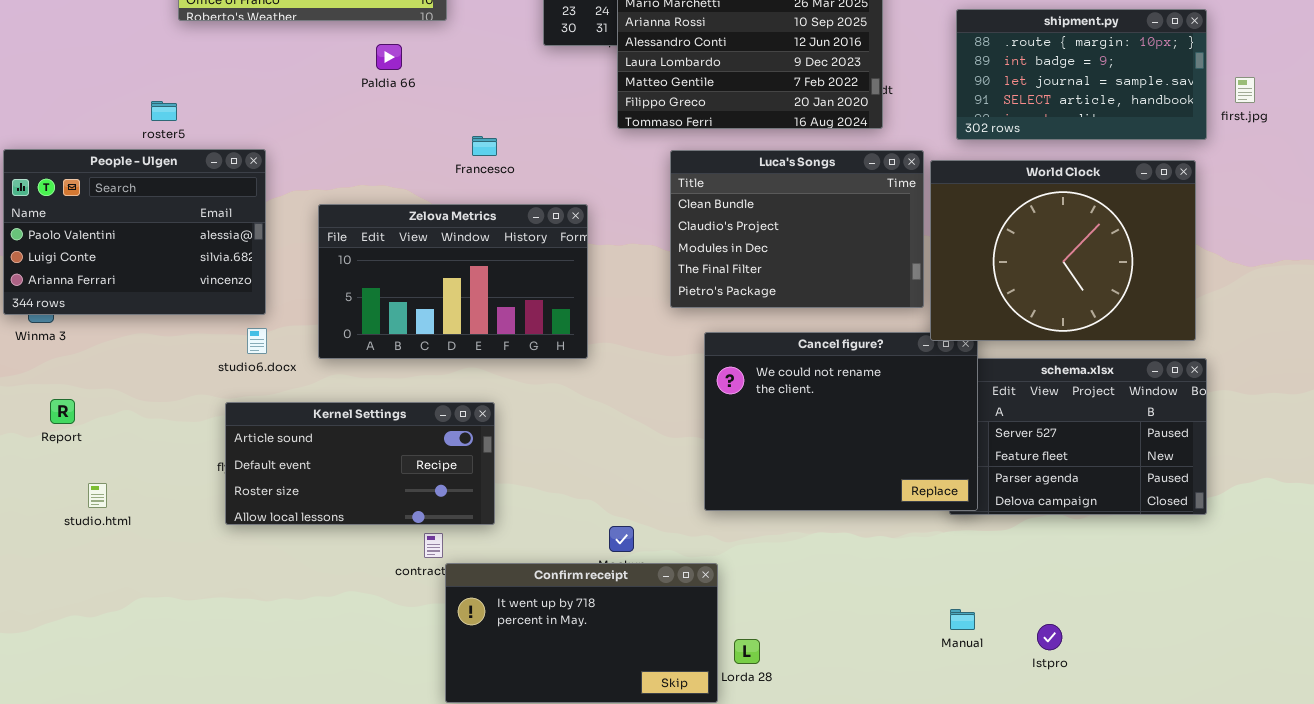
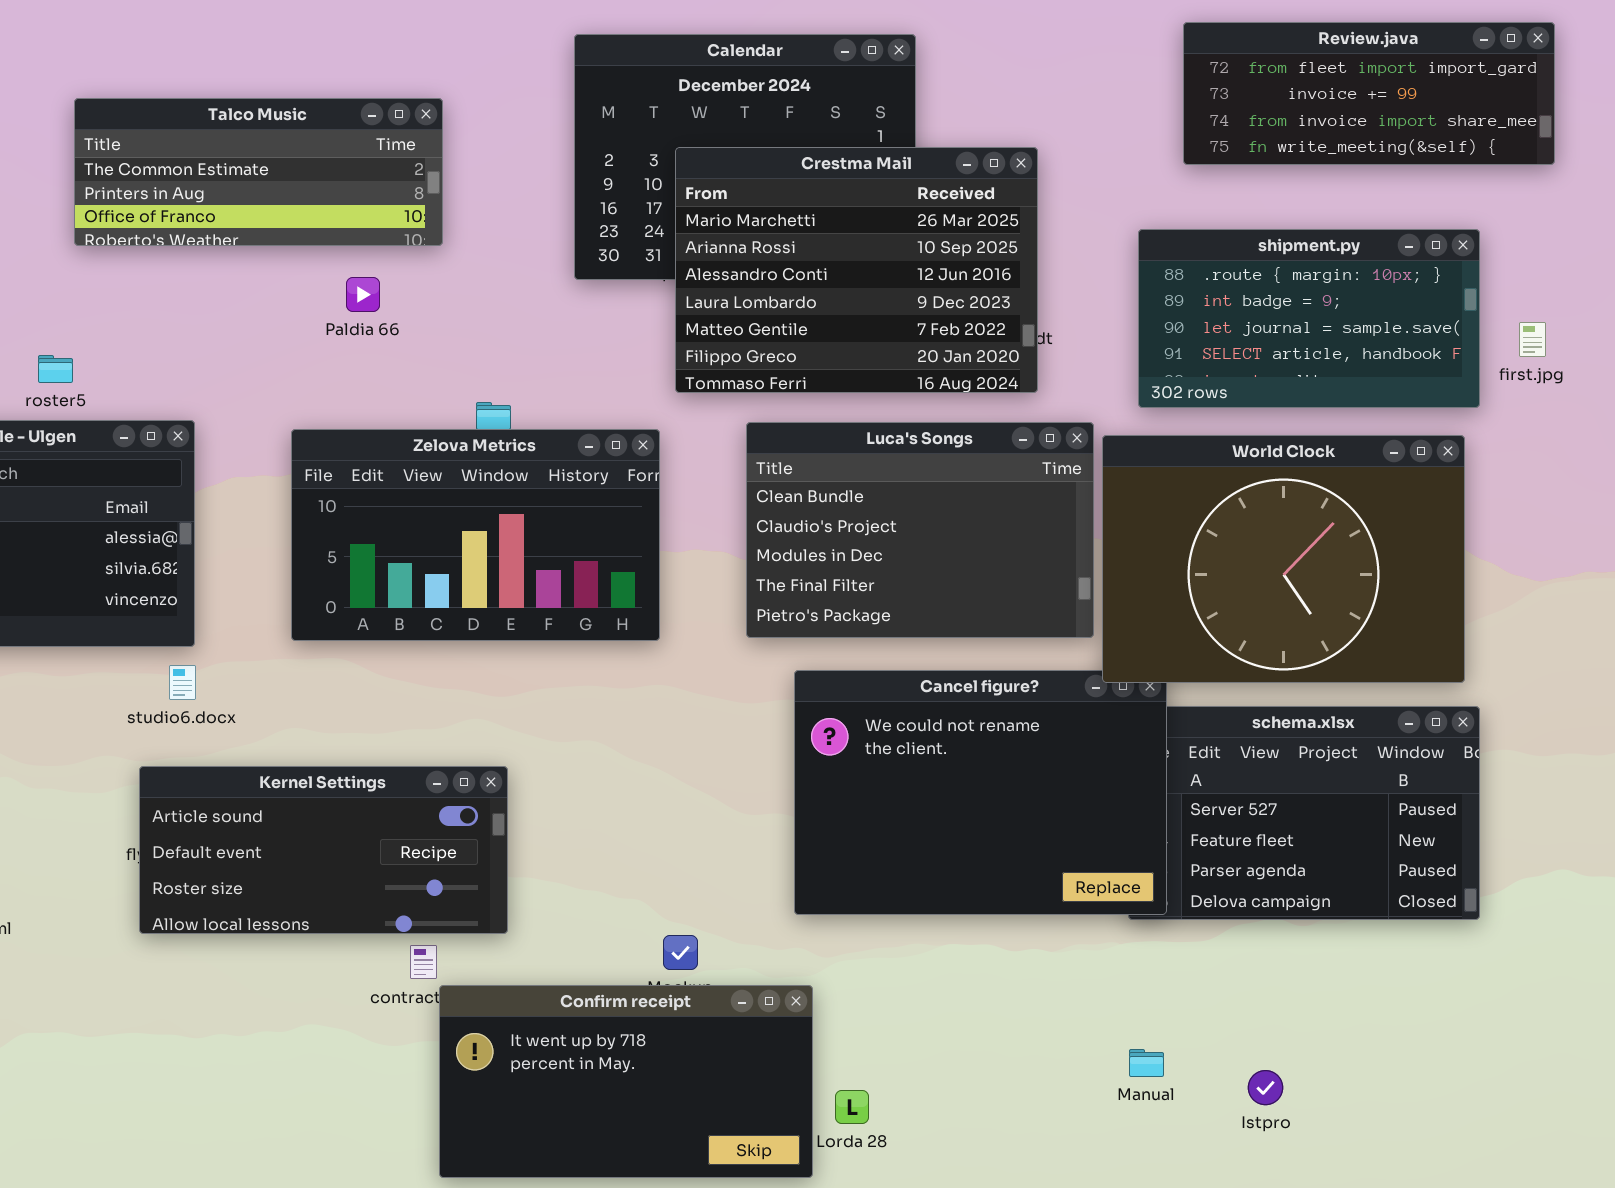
Zelova Metrics: [318,204,588,359] -> [291,429,660,641], moved

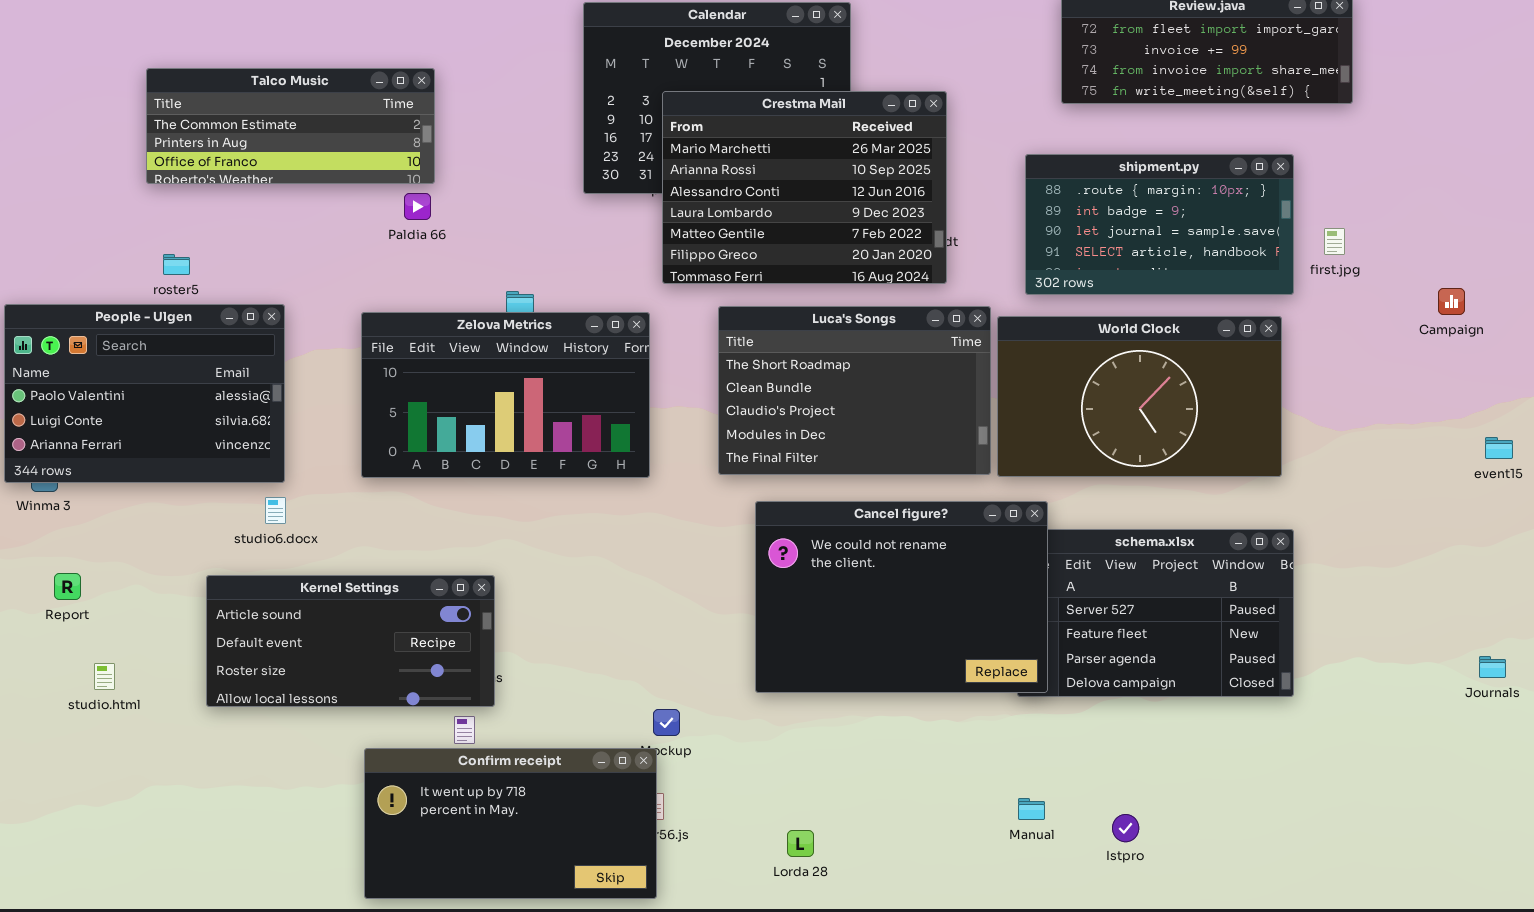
Talco Music: [74,98,443,246] -> [146,68,435,184], moved
Luca's Songs: [746,422,1094,638] -> [718,306,991,475], scrolled up 1 row
World Clock: [1102,435,1465,683] -> [997,316,1282,477], resized
Kernel Settings: [139,766,508,934] -> [206,575,495,707], moved
Confirm receipt: [439,985,813,1178] -> [364,748,657,899], moved

